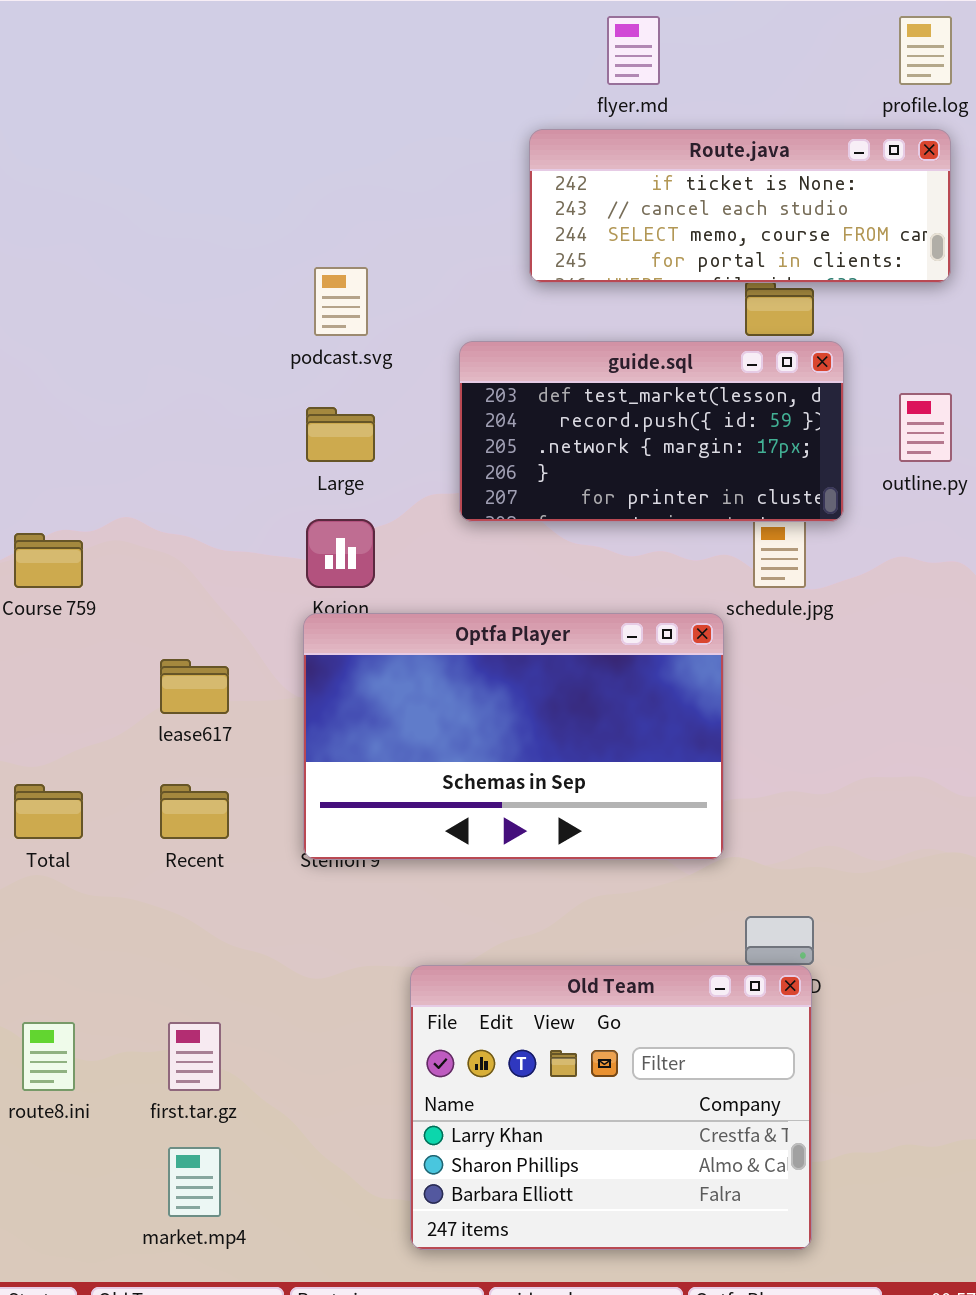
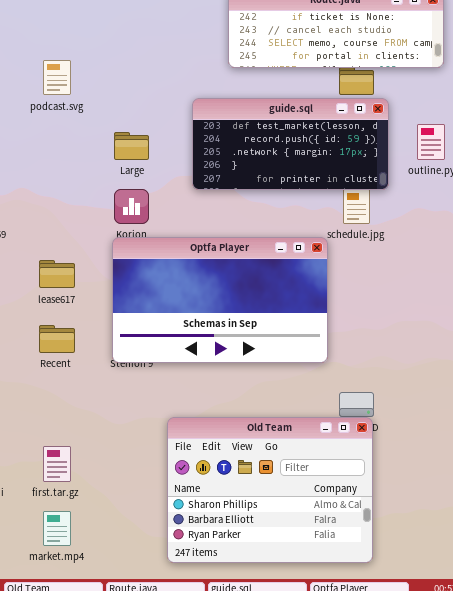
podcast.svg: [314,267,368,336] -> [43,60,71,95], moved
Old Team: [410,965,812,1250] -> [167,417,373,563], scrolled down 1 row

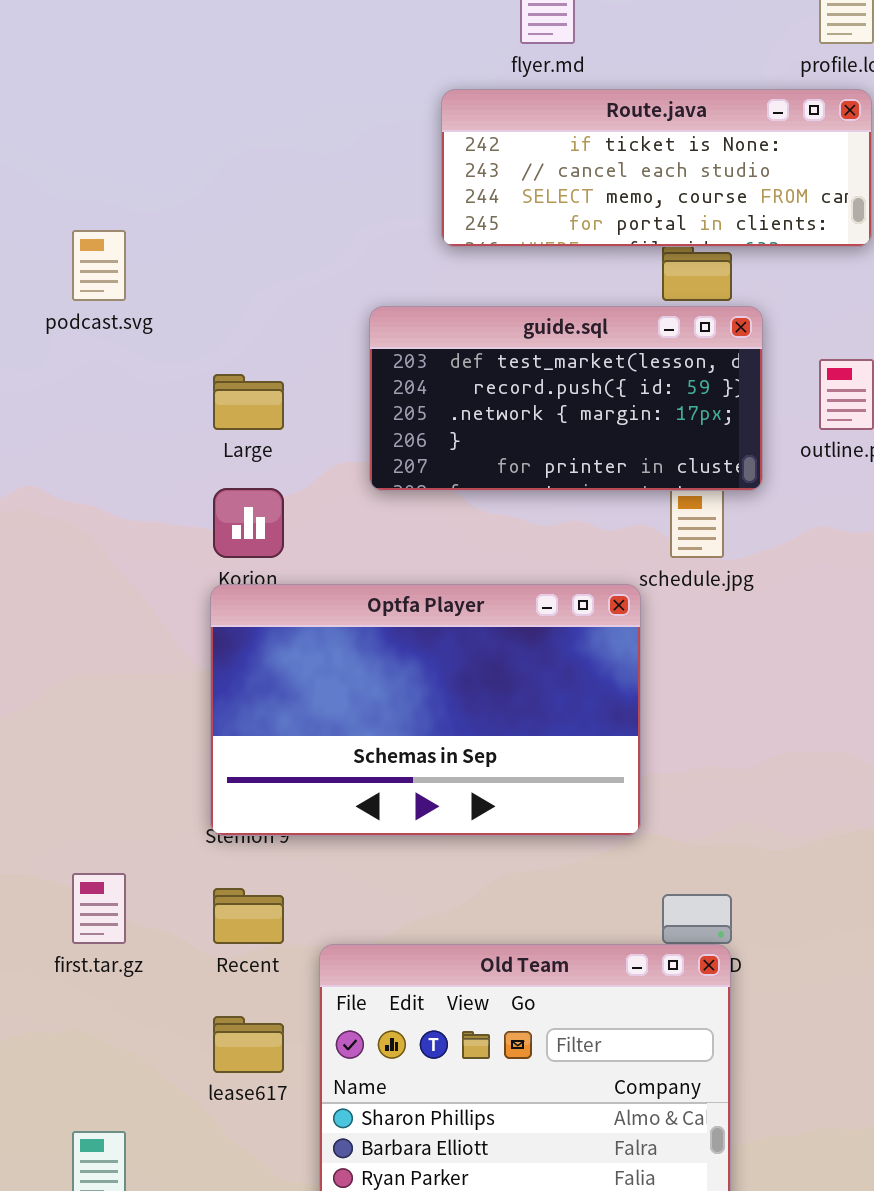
lease617: [39,260,75,288] -> [213,1016,284,1073], moved
Recent: [39,325,75,353] -> [213,888,284,944], moved
first.tar.gz: [43,446,71,482] -> [72,873,126,944], moved

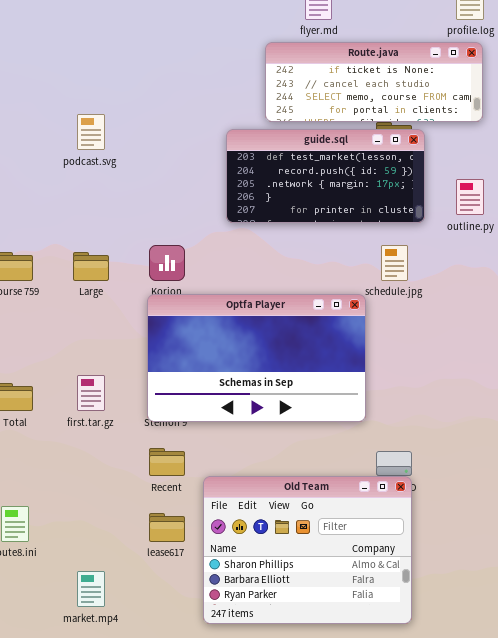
guide.sql: [369,306,763,491] -> [226,129,425,223], moved
Large: [213,374,284,430] -> [73,252,109,281], moved
first.tar.gz: [72,873,126,944] -> [77,375,105,411], moved

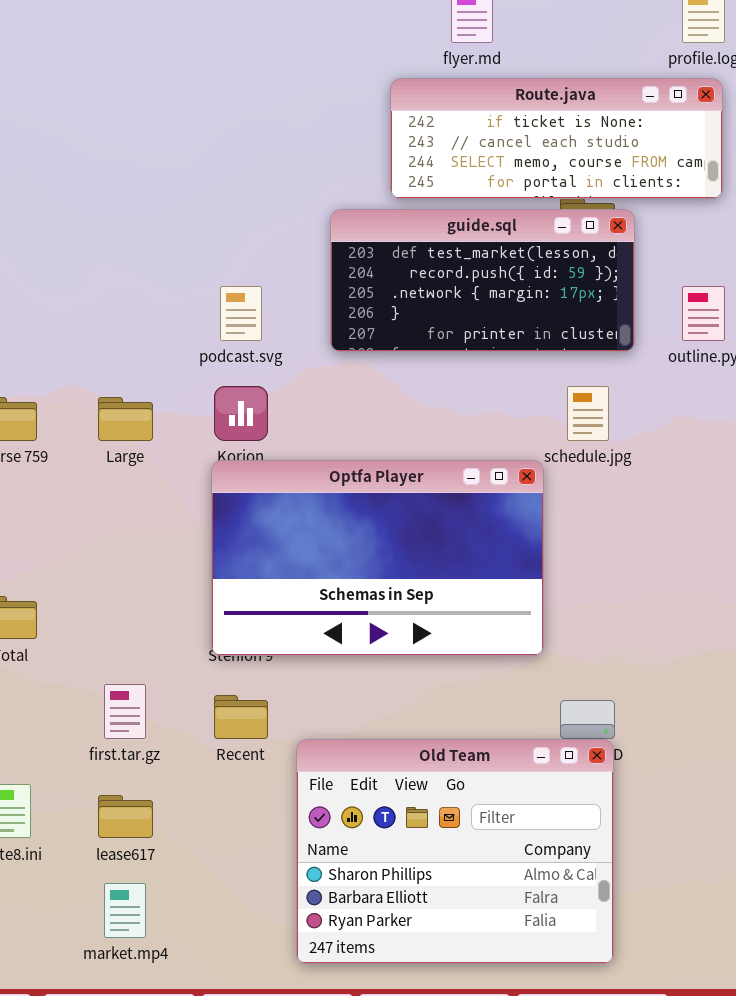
podcast.svg: [77,114,105,150] -> [220,286,262,341], moved
first.tar.gz: [77,375,105,411] -> [104,684,146,739], moved
lease617: [149,513,185,542] -> [98,795,153,838], moved

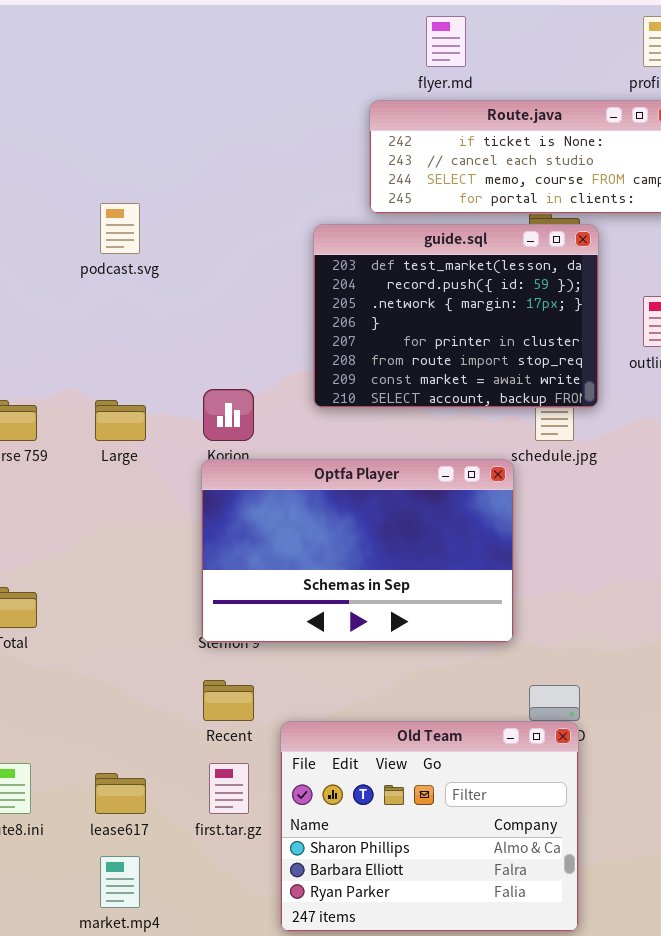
guide.sql: [330,209,635,352] -> [313,224,599,408], resized
podcast.svg: [220,286,262,341] -> [100,203,140,254], moved
first.tar.gz: [104,684,146,739] -> [209,763,249,814], moved

